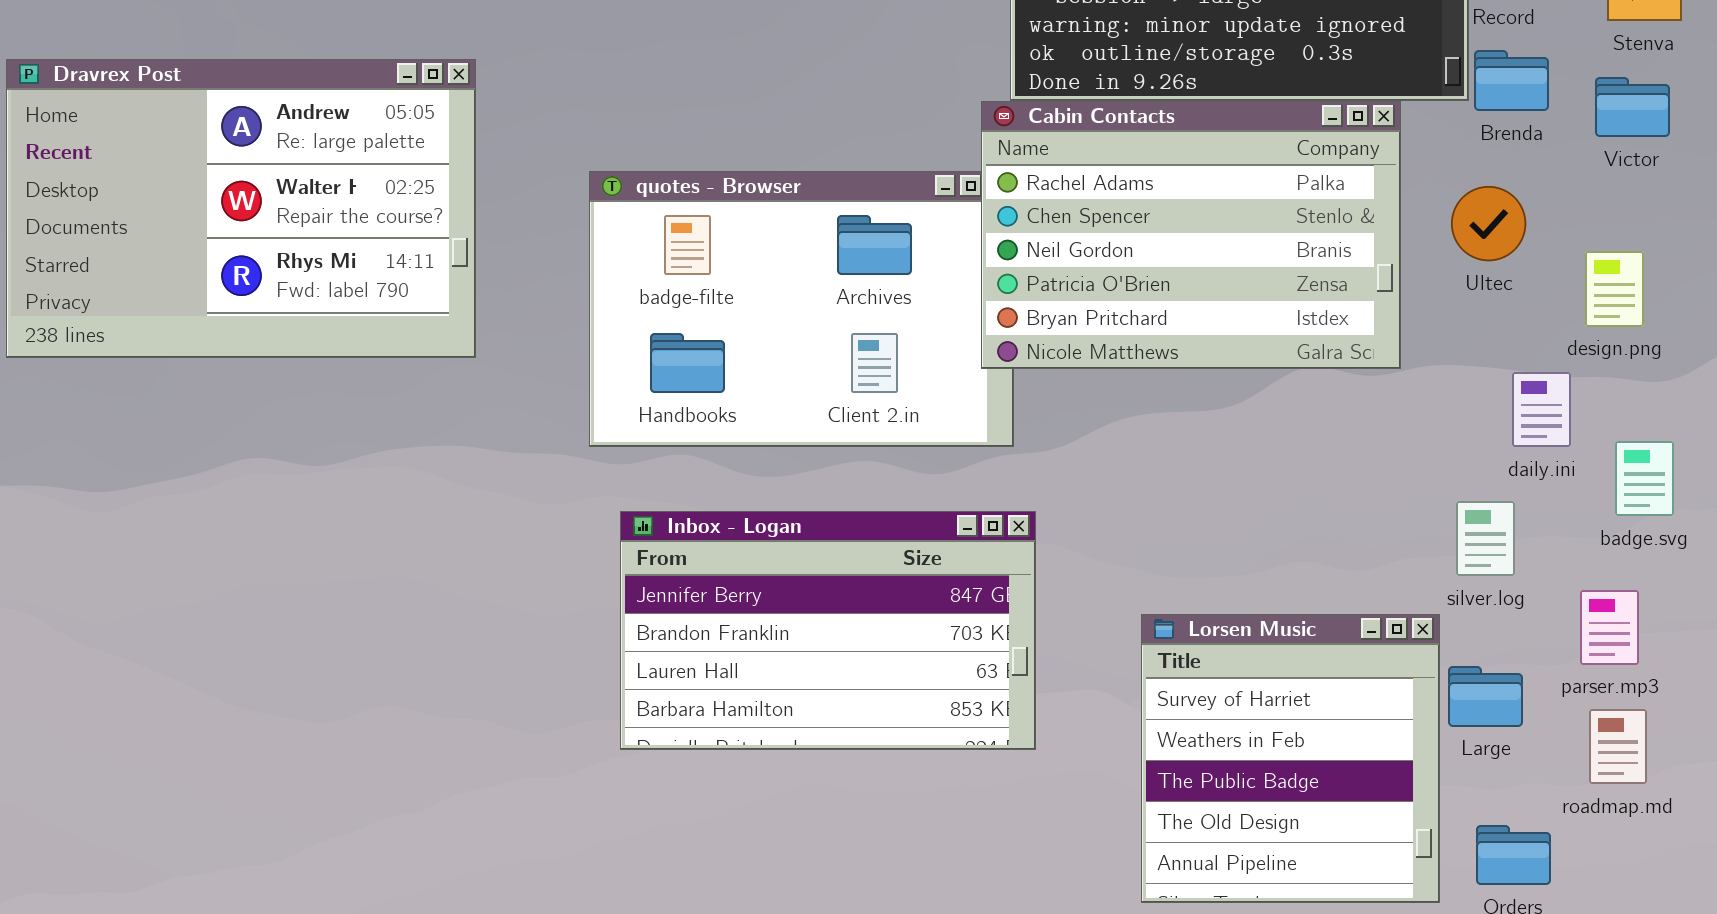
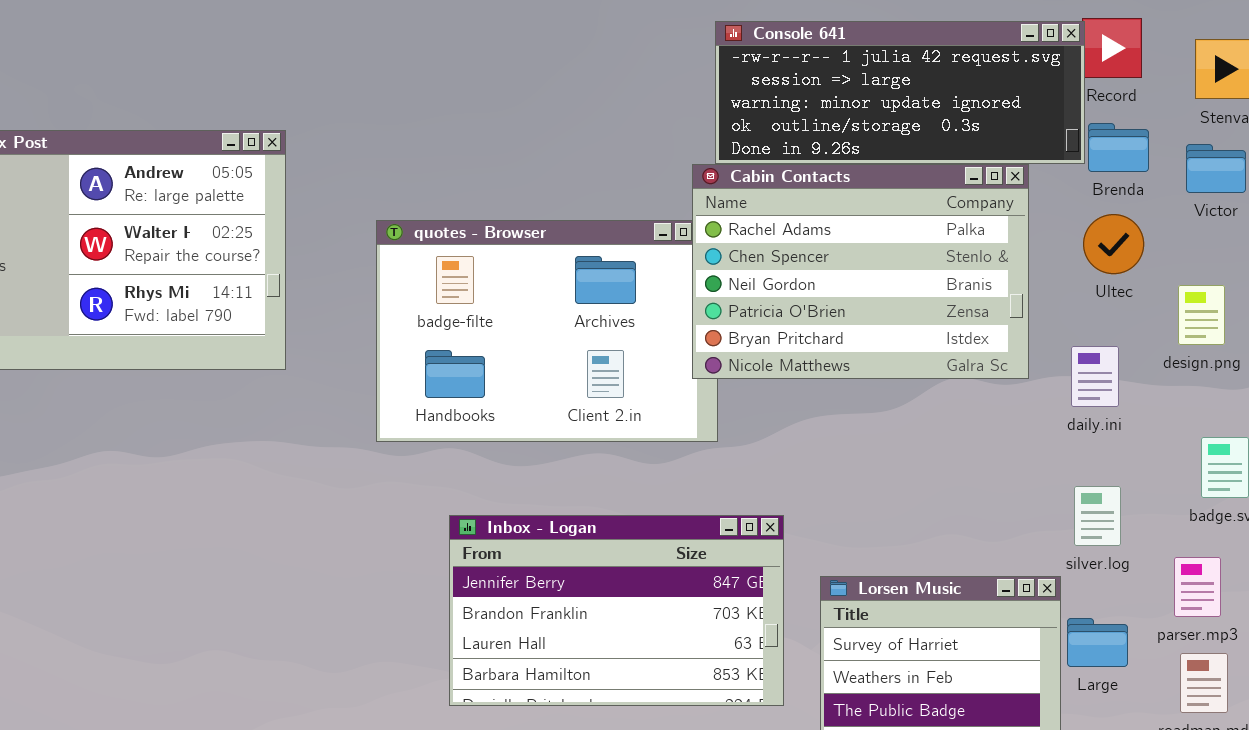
Ultec: [1451,186,1526,261] -> [1083,214,1144,274], moved
daily.ini: [1512,372,1571,447] -> [1071,346,1119,407], moved
Inbox - Logan: [620,511,1036,750] -> [449,515,784,706], moved

